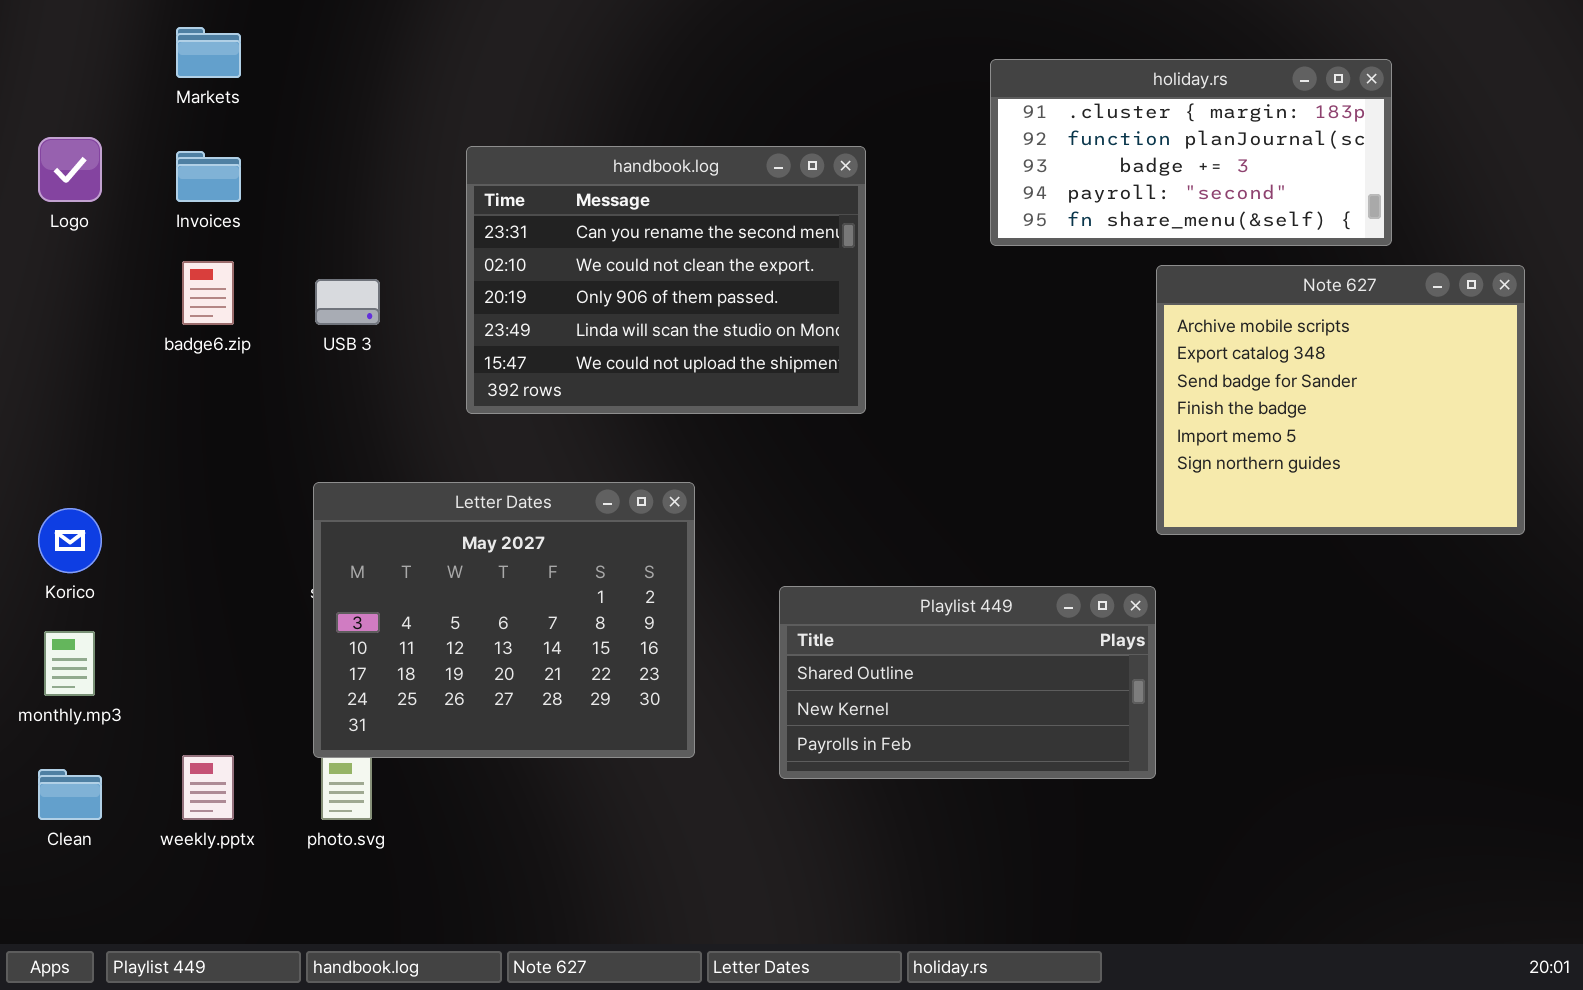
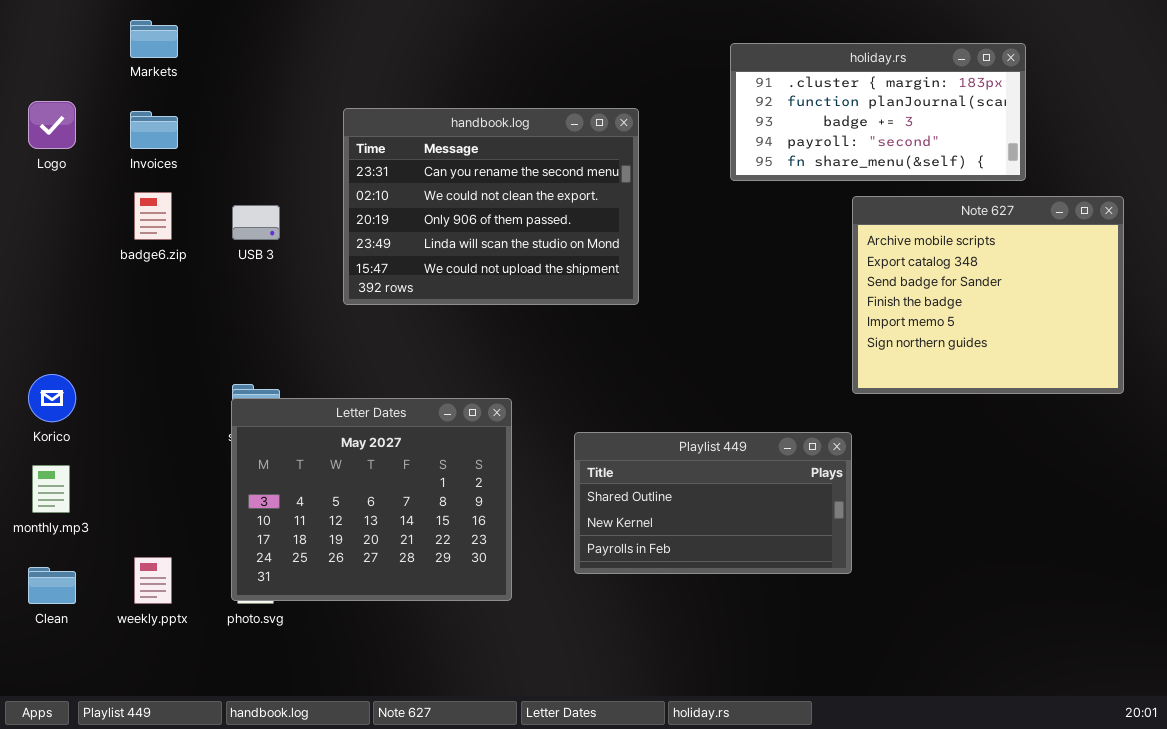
Letter Dates: [313,482,695,758] -> [231,398,512,601], moved

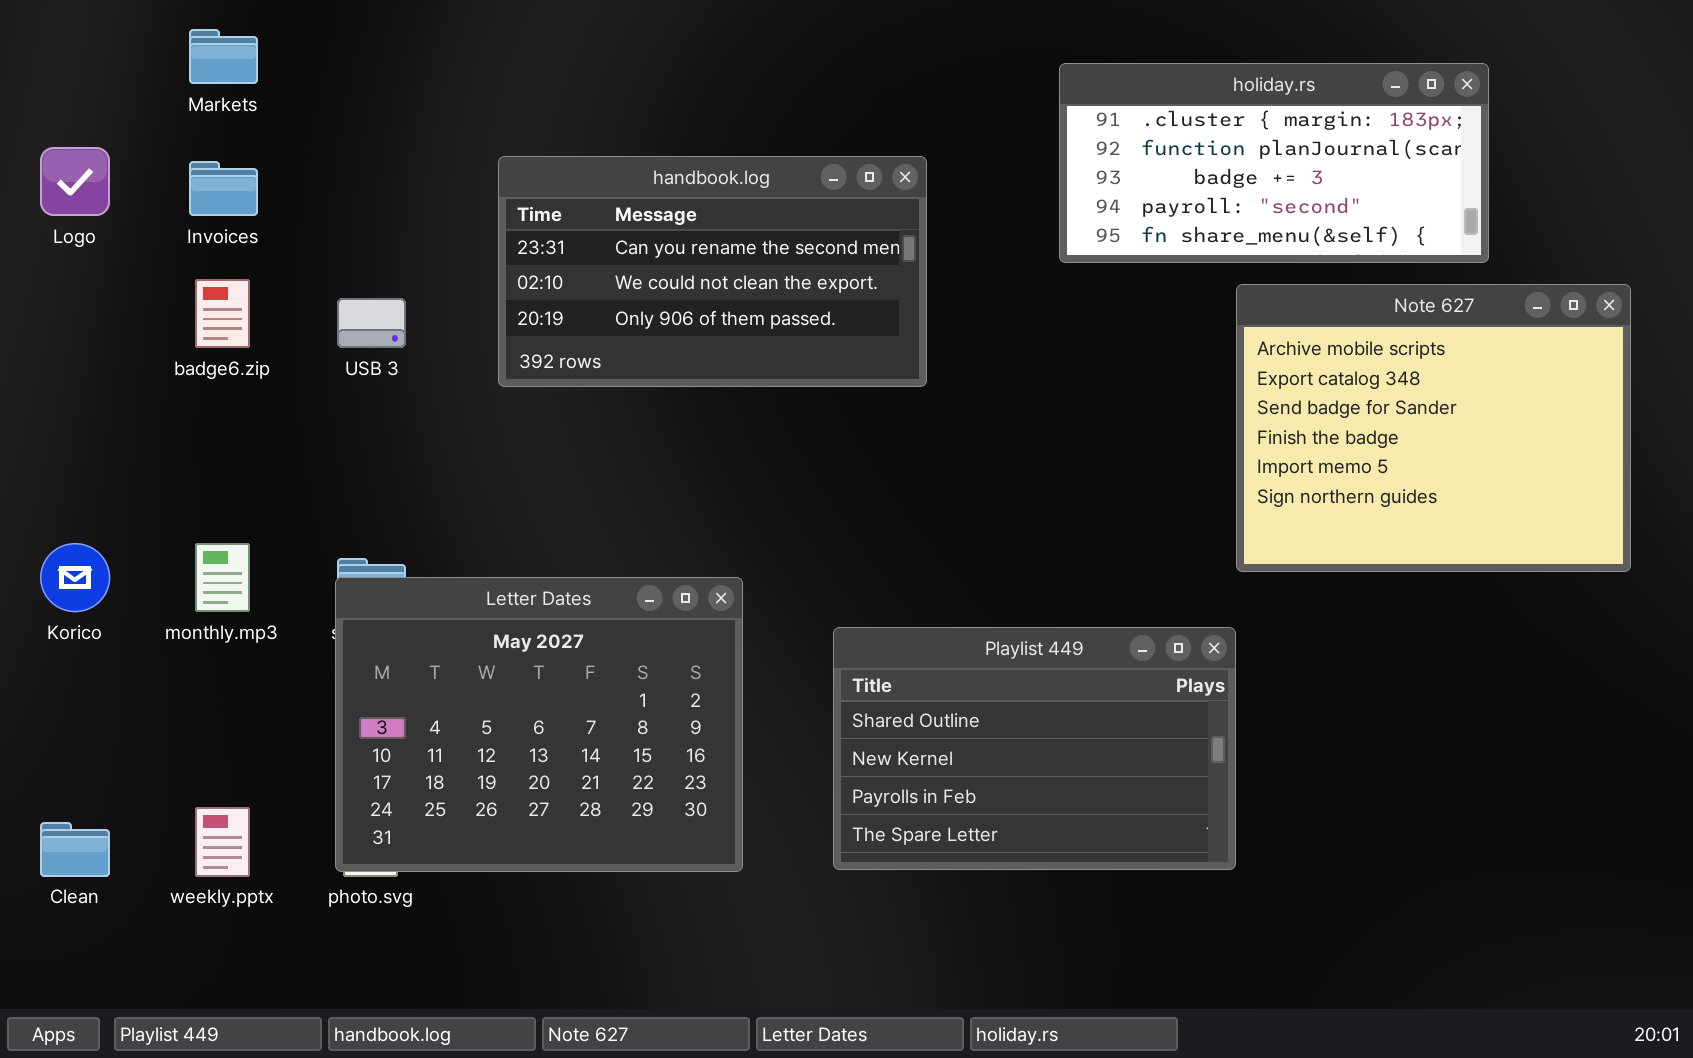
handbook.log: [343,108,639,305] -> [498,156,927,387], resized
Playlist 449: [574,432,852,574] -> [833,627,1236,870], resized
monthly.mp3: [32,465,70,513] -> [195,543,250,612], moved

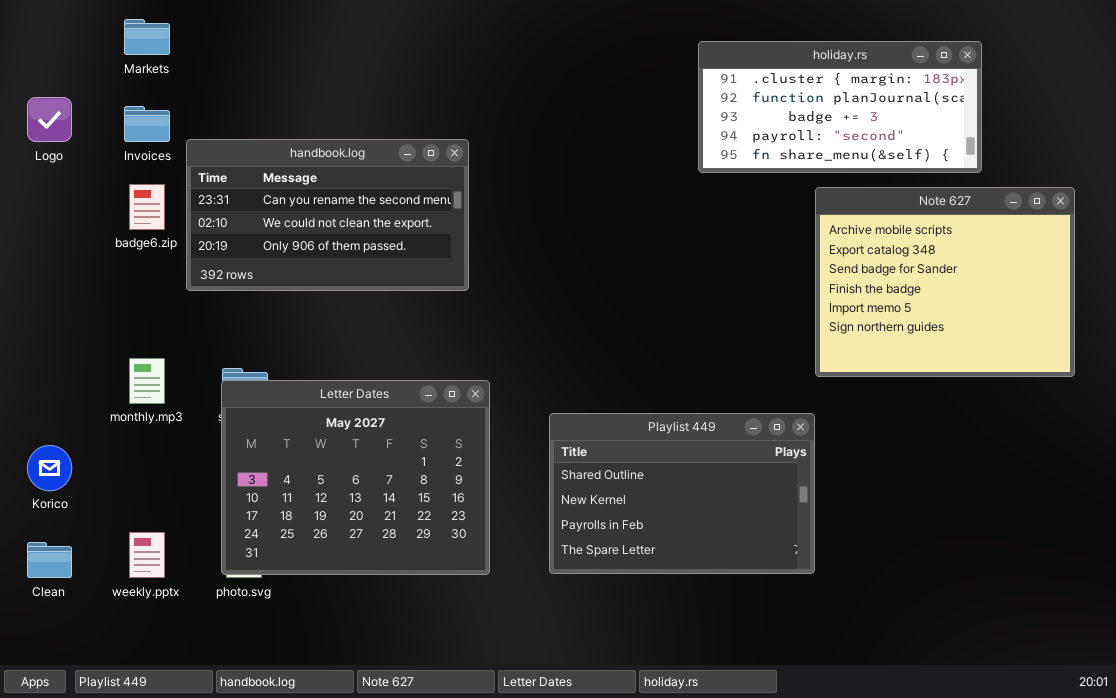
handbook.log: [498,156,927,387] -> [186,139,469,291], moved
Korico: [40,543,110,612] -> [27,445,72,491], moved

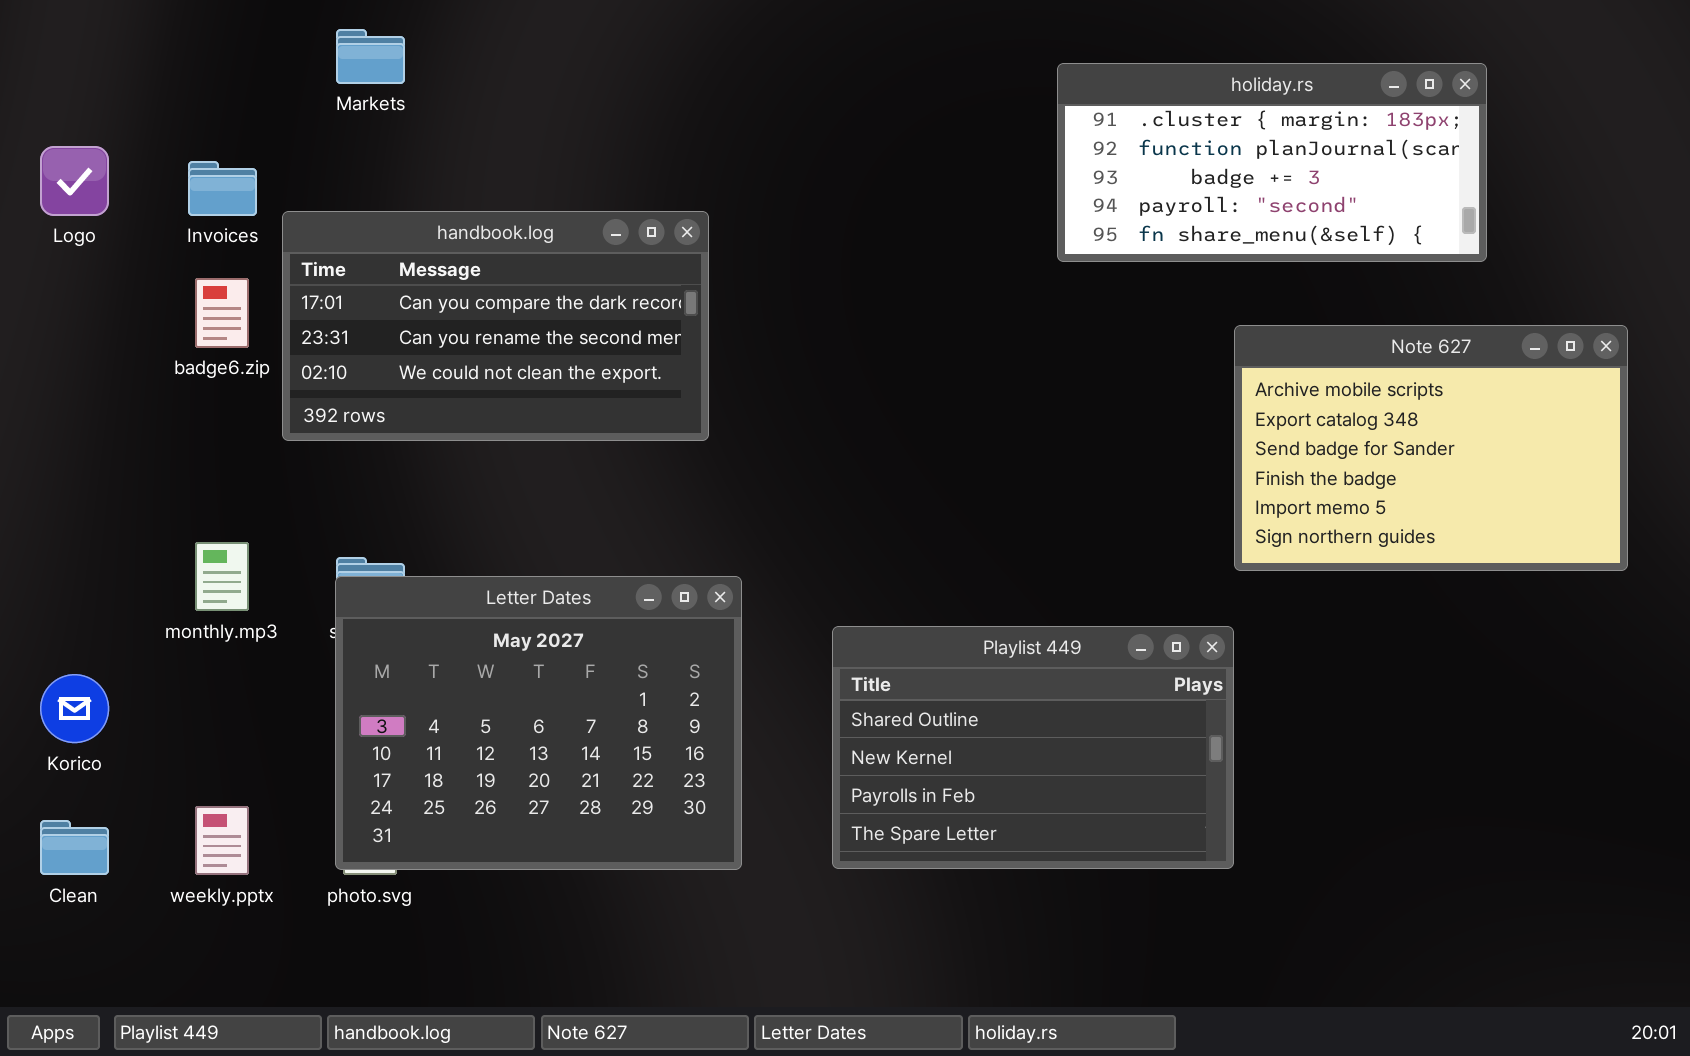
Markets: [124,19,170,55] -> [336,29,405,84], moved
handbook.log: [186,139,469,291] -> [282,211,709,441], scrolled up 1 row
Note 627: [815,187,1075,377] -> [1234,325,1628,571], resized

